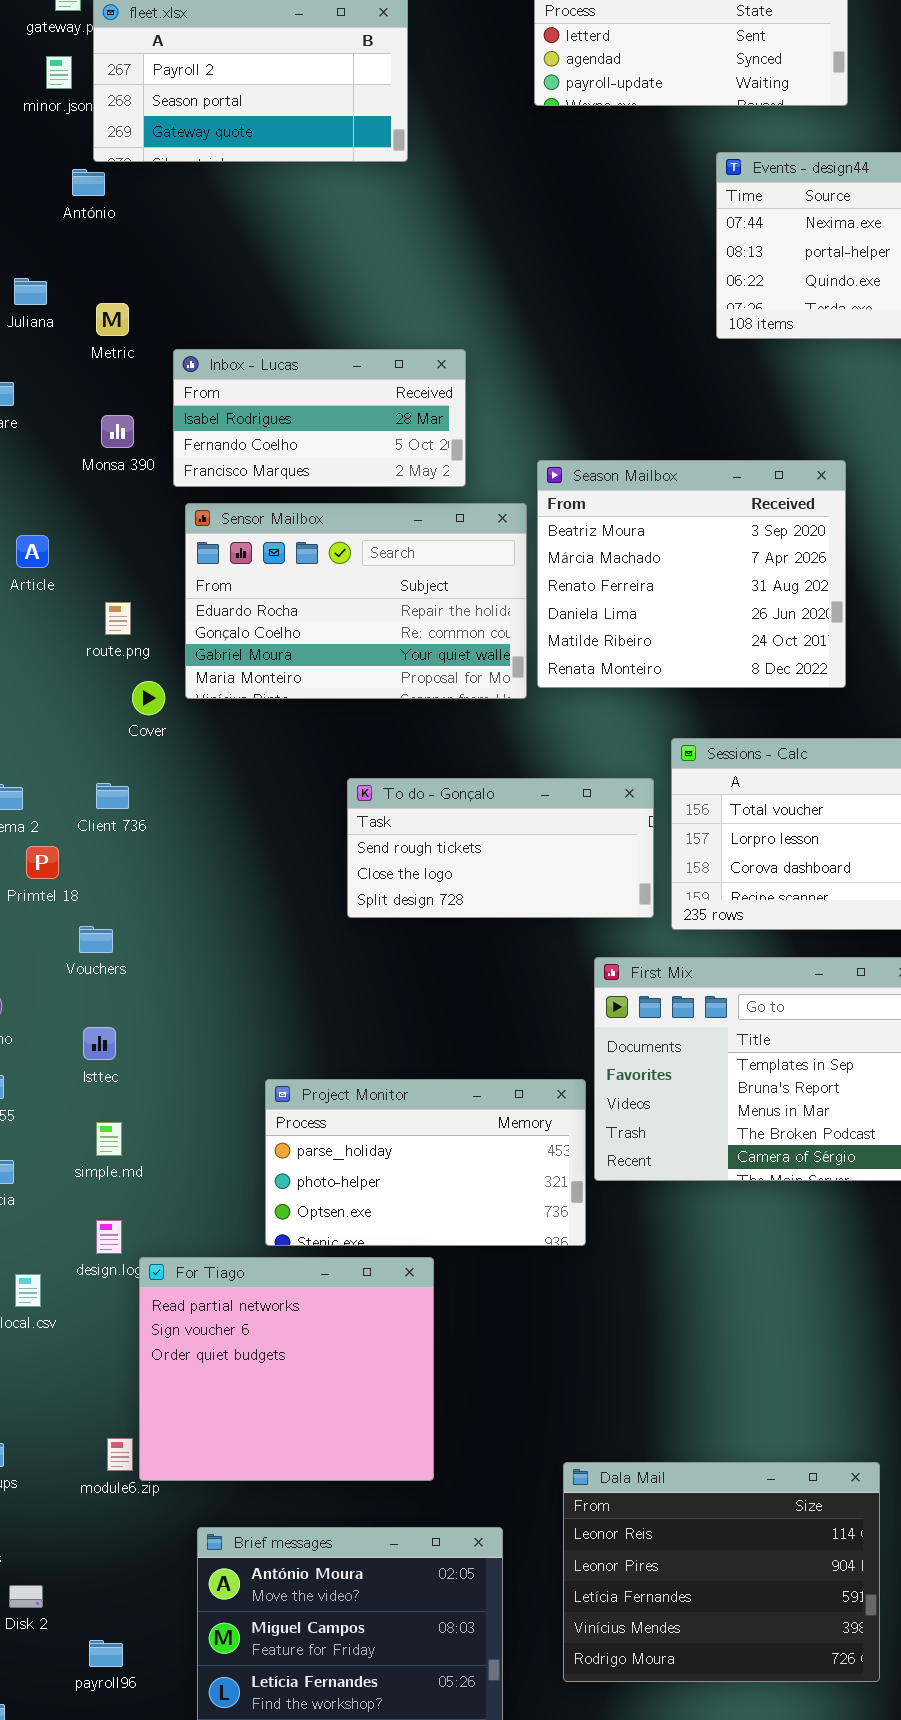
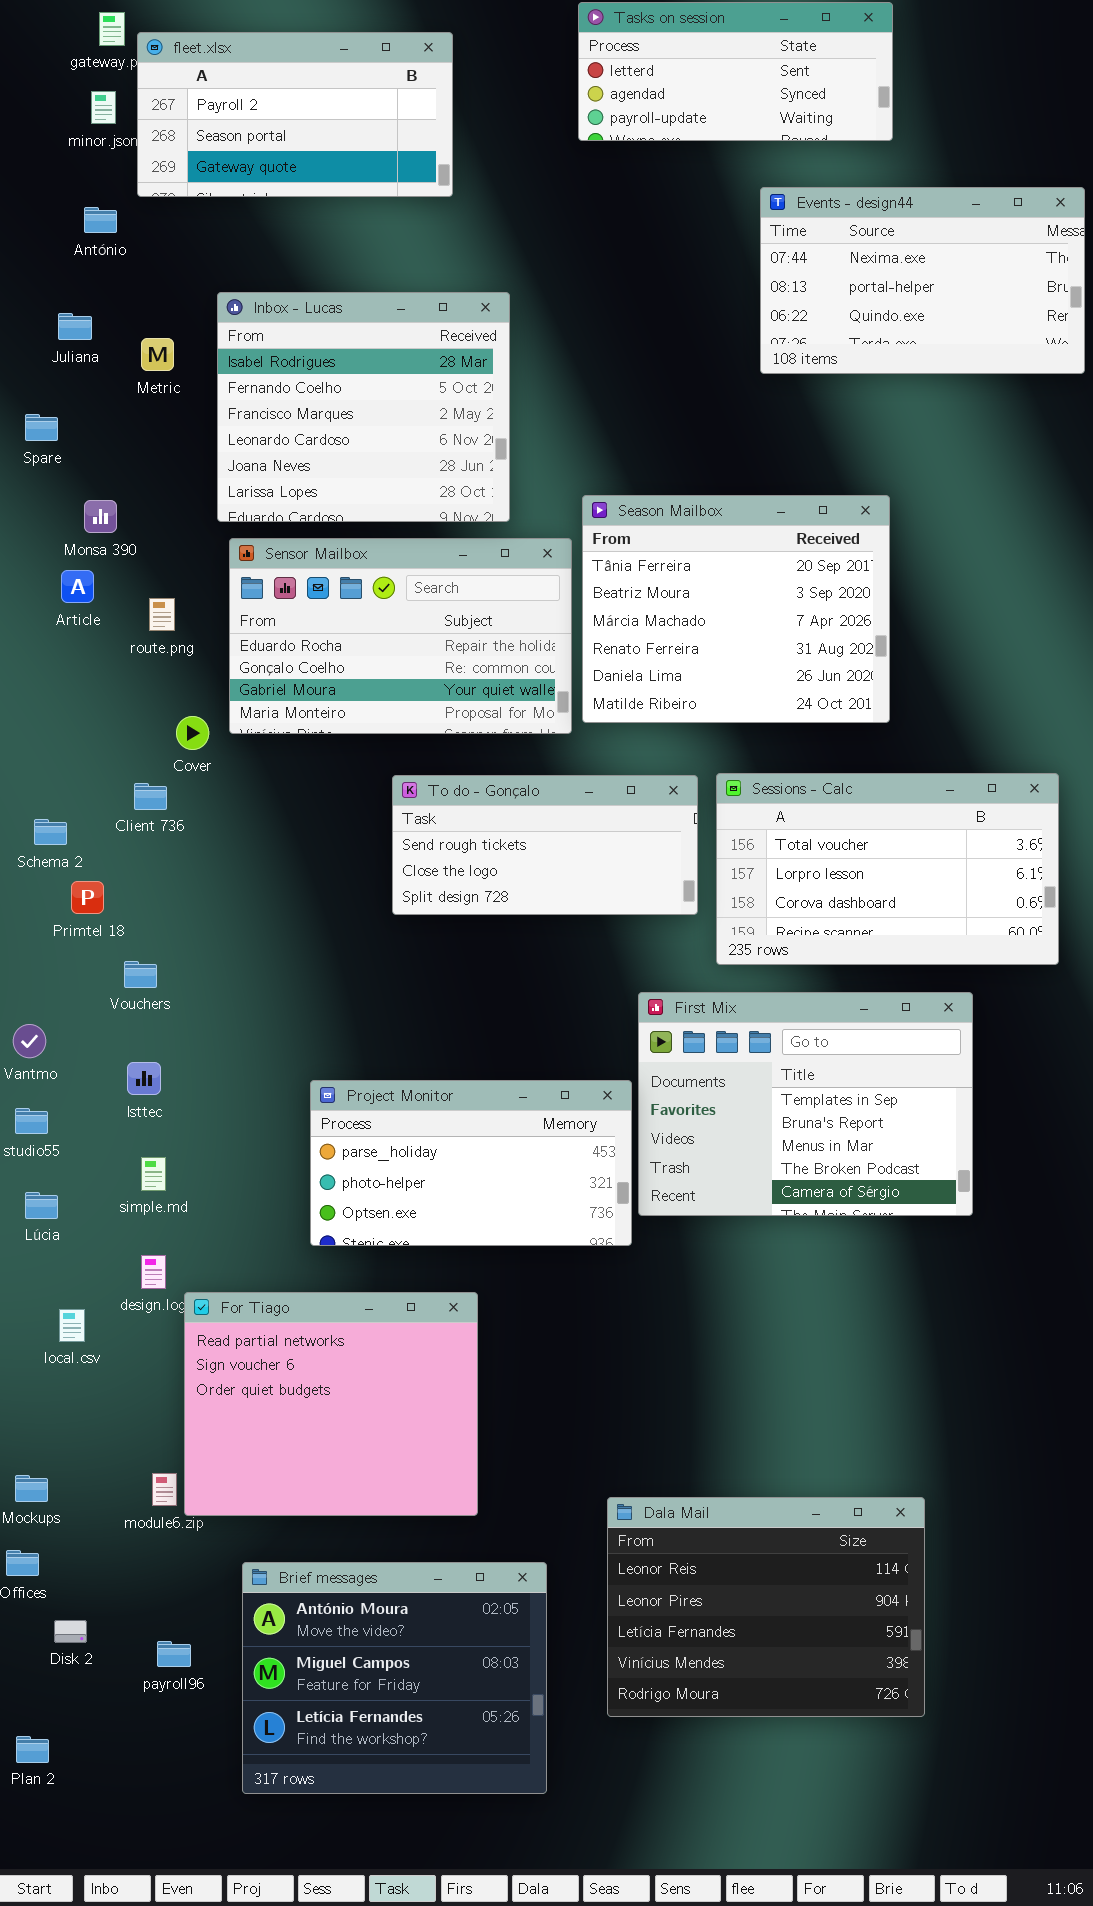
António: [72,169,105,196] -> [84,207,117,233], moved
Inbox - Lucas: [173,349,466,487] -> [217,292,510,522], resized
Monsa 390: [101,415,134,448] -> [84,500,117,533], moved
Season Mailbox: [537,460,846,688] -> [582,495,890,723], scrolled up 1 row
route.png: [105,602,131,635] -> [149,598,175,631], moved
To do - Gonçalo: [347,778,654,918] -> [392,775,698,915], moved
Client 736: [96,783,129,809] -> [134,783,167,810], moved
Project Monitor: [265,1079,586,1246] -> [310,1080,632,1246], moved
payroll96: [89,1640,123,1667] -> [157,1641,191,1667], moved

